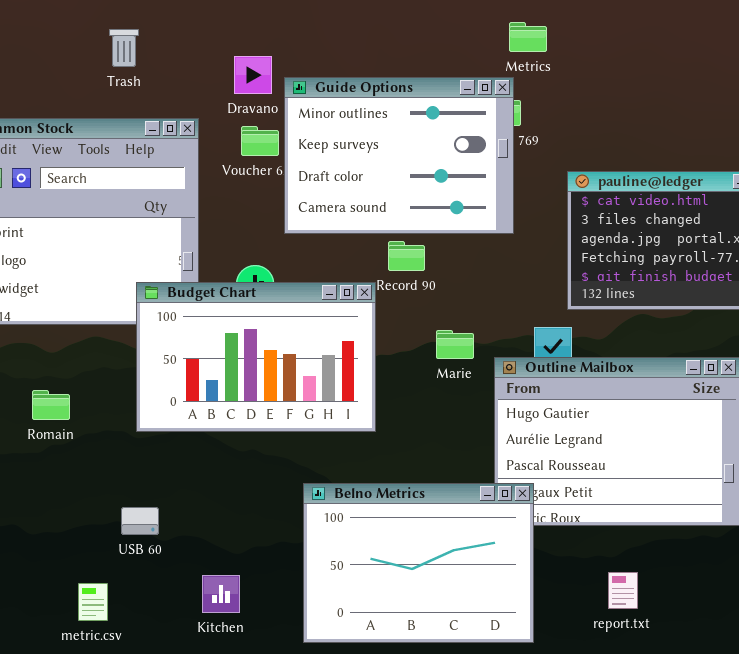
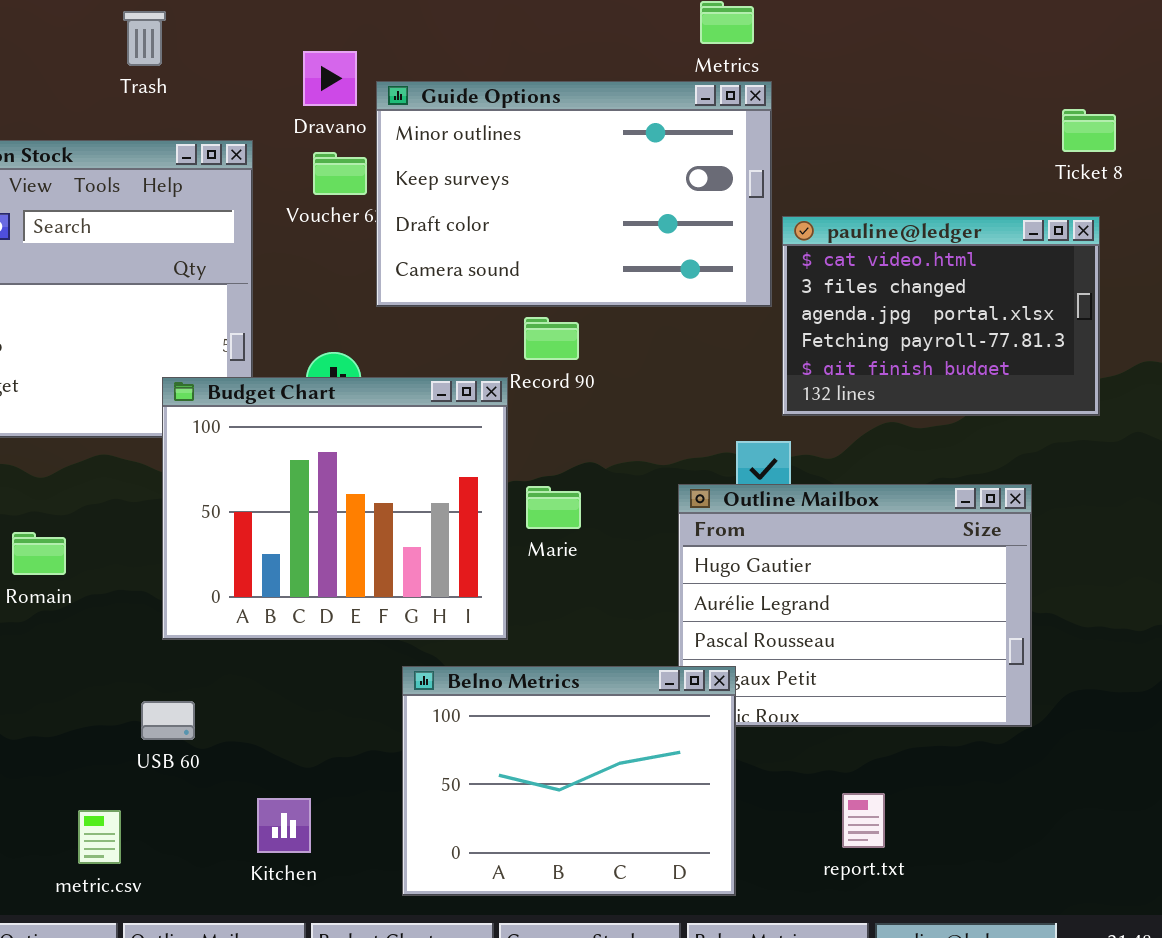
Guide Options: [284,77,514,234] -> [376,81,772,307], resized
Budget Chart: [136,282,376,432] -> [162,377,508,640], resized
Marie: [436,330,474,359] -> [526,486,581,529], moved

